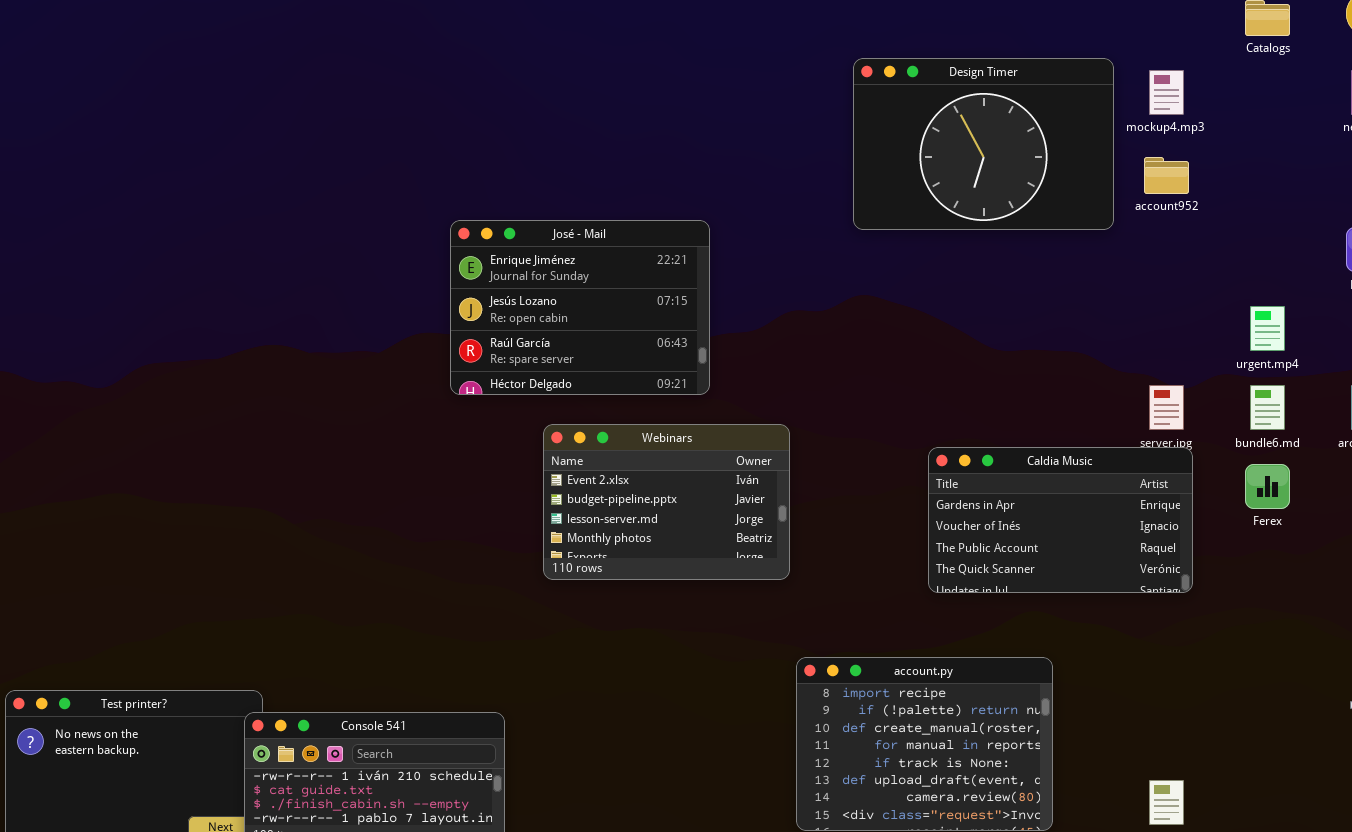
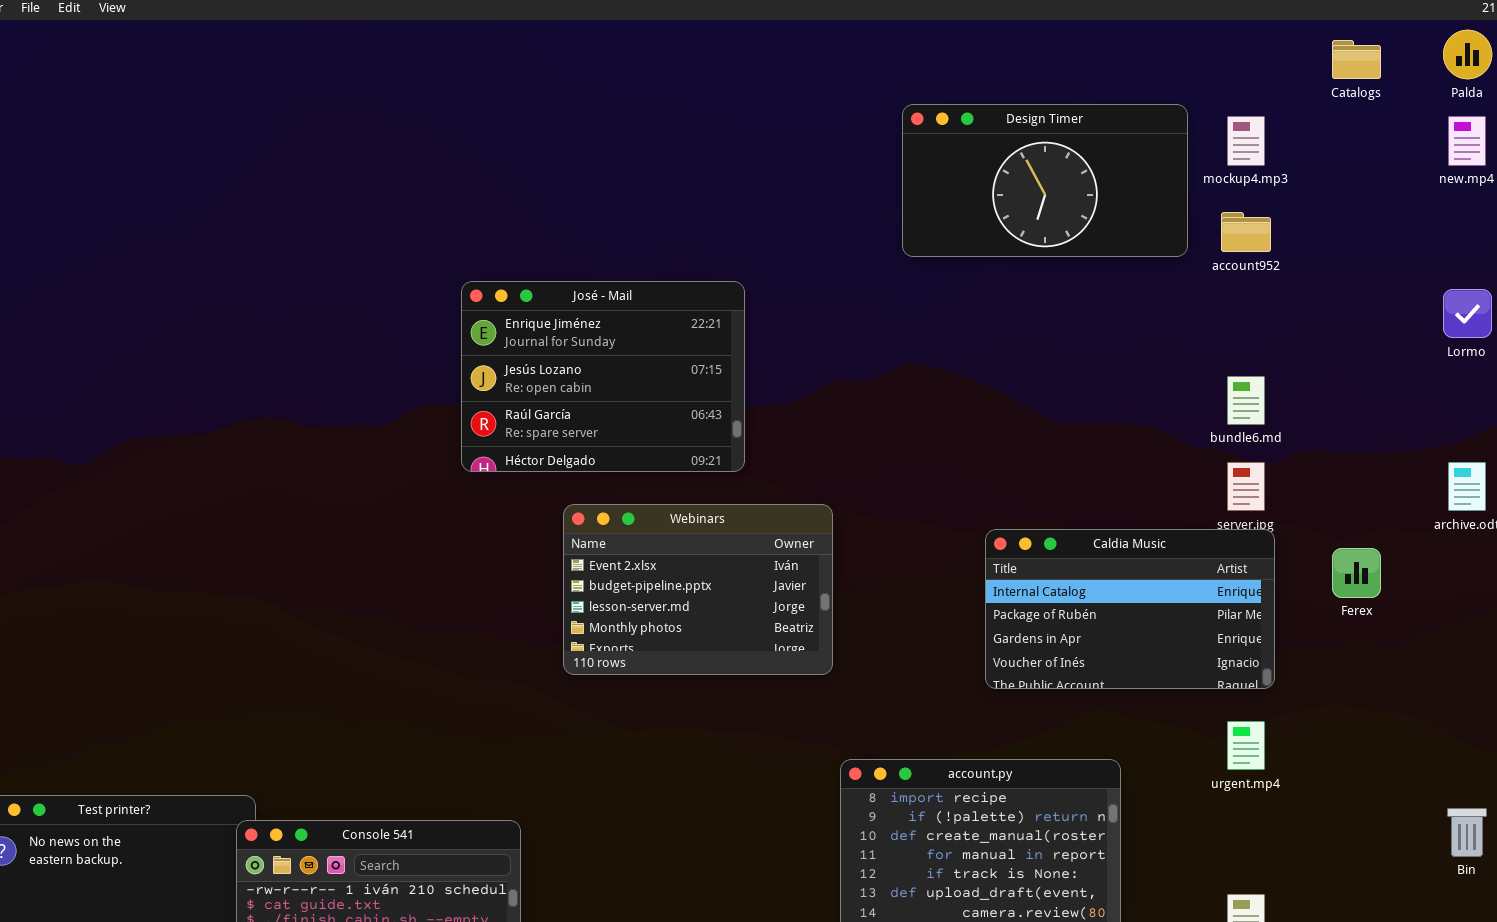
Design Timer: [853,58,1114,230] -> [902,104,1188,257], resized
urgent.mp4: [1250,306,1285,351] -> [1227,721,1265,770], moved
bundle6.md: [1250,385,1285,430] -> [1227,376,1265,425], moved
Caldia Music: [928,447,1193,593] -> [985,529,1275,689], scrolled up 2 rows

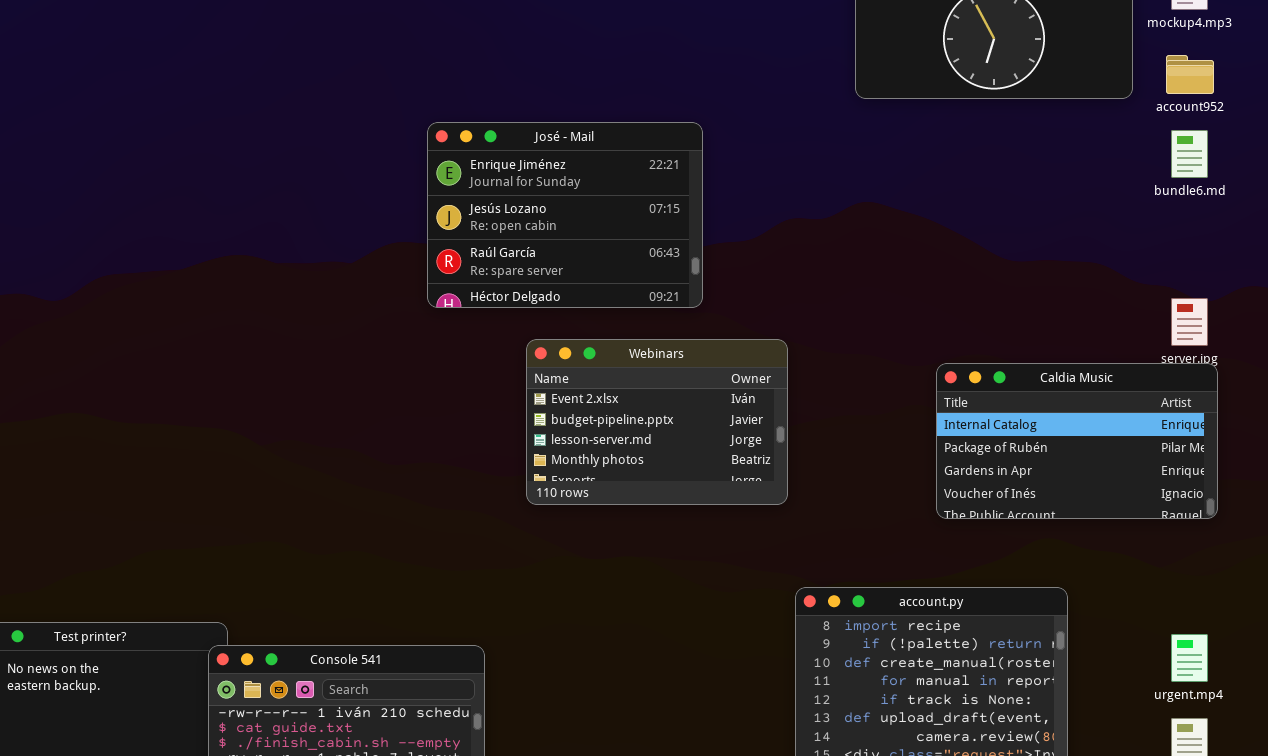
bundle6.md: [1227,376,1265,425] -> [1171,130,1208,178], moved
urgent.mp4: [1227,721,1265,770] -> [1171,634,1208,682], moved

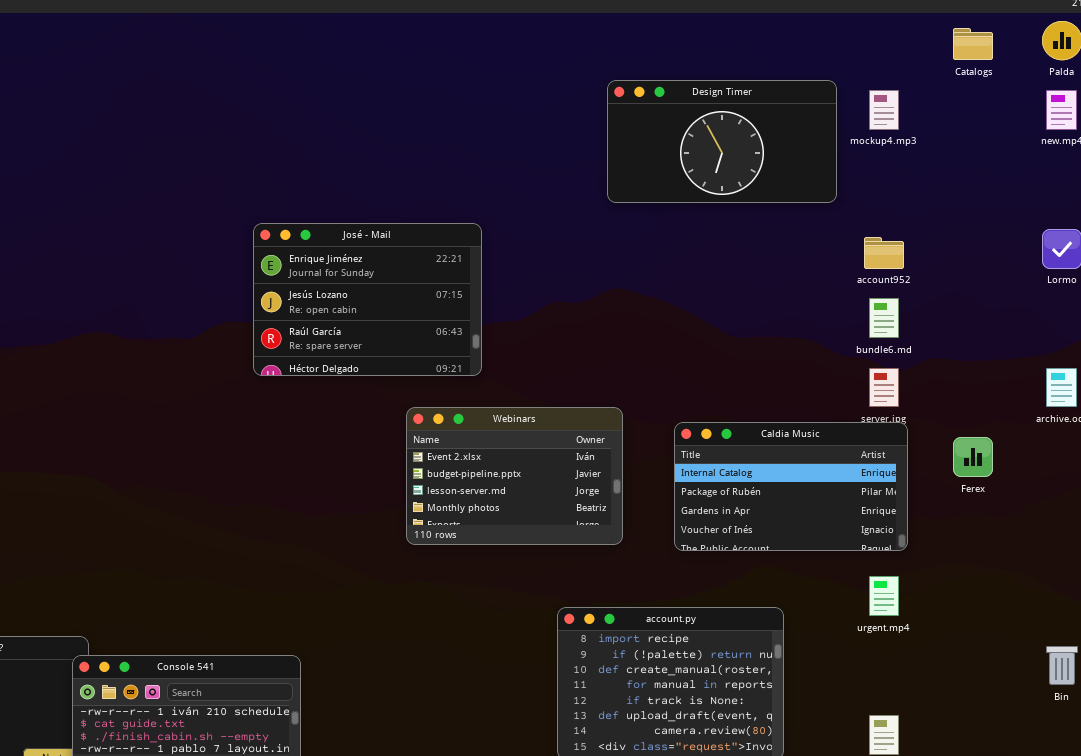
account952: [1166,55,1214,94] -> [864,237,904,269], moved
bundle6.md: [1171,130,1208,178] -> [869,298,899,338], moved
Webinars: [526,339,788,505] -> [406,407,623,545], moved
urgent.mp4: [1171,634,1208,682] -> [869,576,899,616], moved

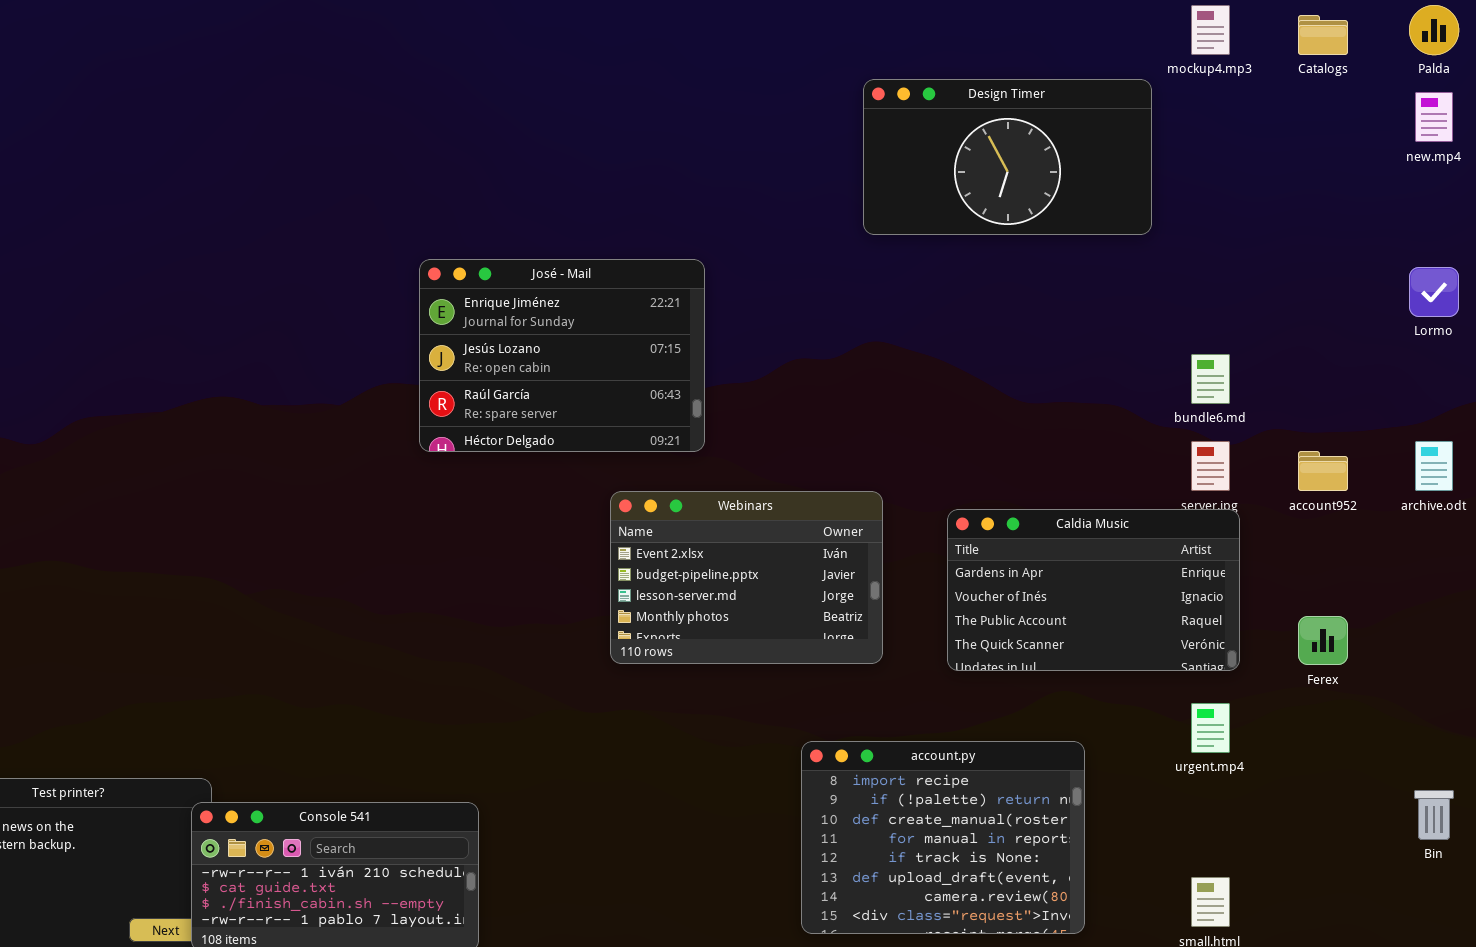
mockup4.mp3: [869,90,899,130] -> [1191,5,1230,55], moved
account952: [864,237,904,269] -> [1298,451,1348,491], moved
Caldia Music: [674,422,908,551] -> [947,509,1240,671], scrolled down 2 rows
Ferex: [953,437,993,477] -> [1298,616,1348,665], moved

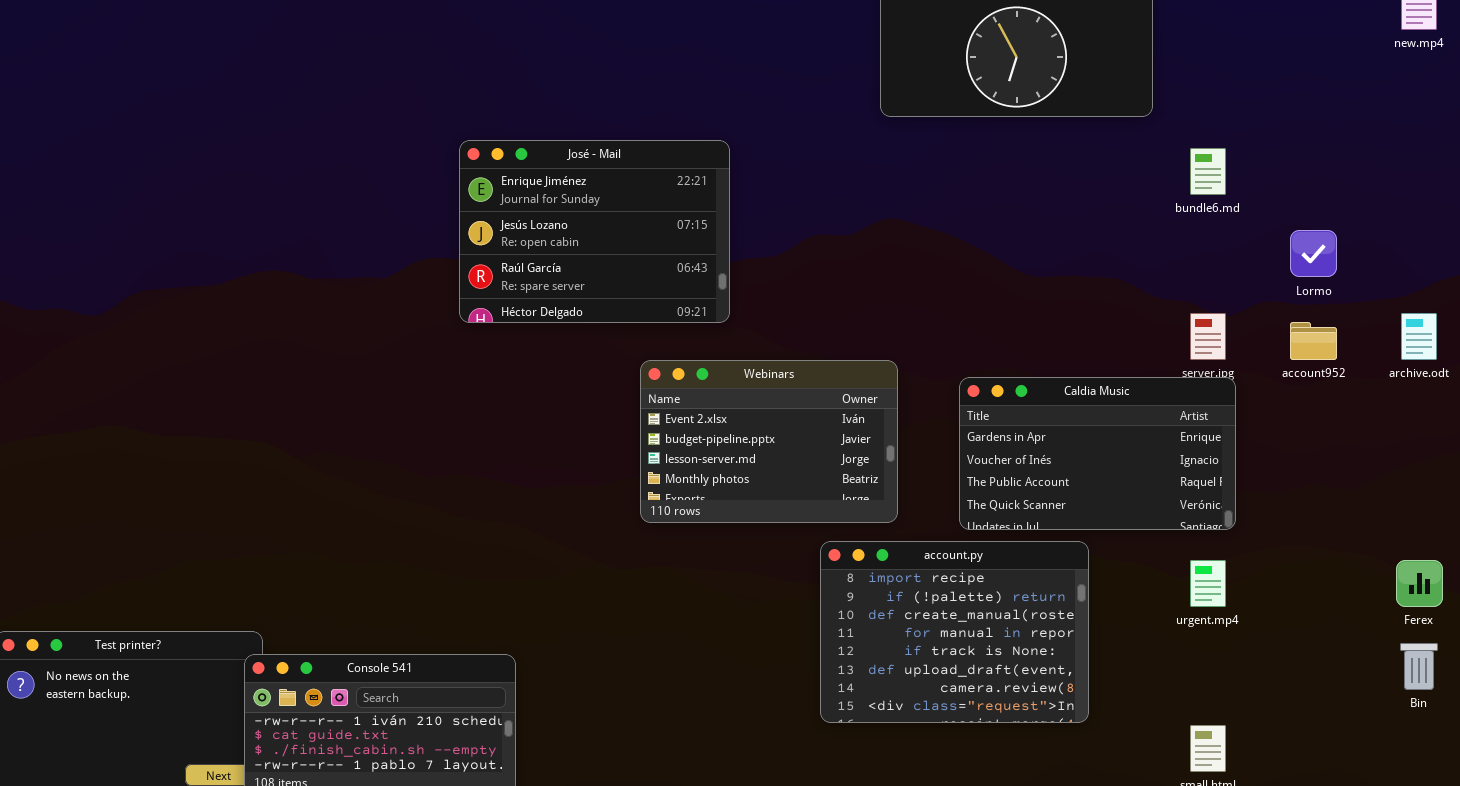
Lormo: [1409,267,1459,317] -> [1290,230,1337,277], moved
bundle6.md: [1191,354,1230,404] -> [1190,148,1226,195], moved
Ferex: [1298,616,1348,665] -> [1396,560,1443,607], moved
account.py: [801,741,1085,934] -> [820,541,1089,723], moved

